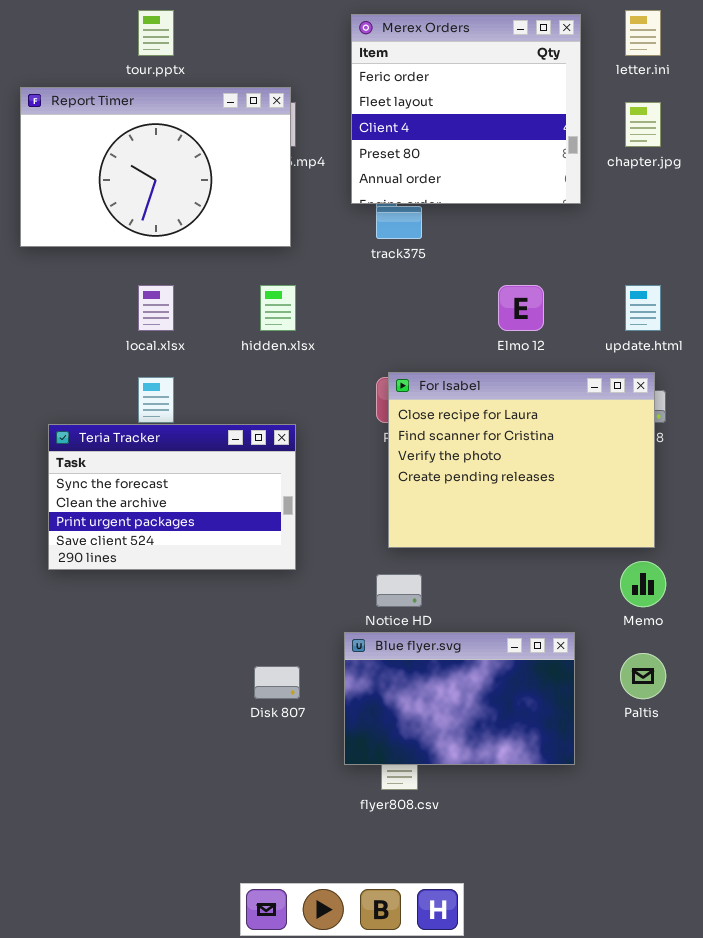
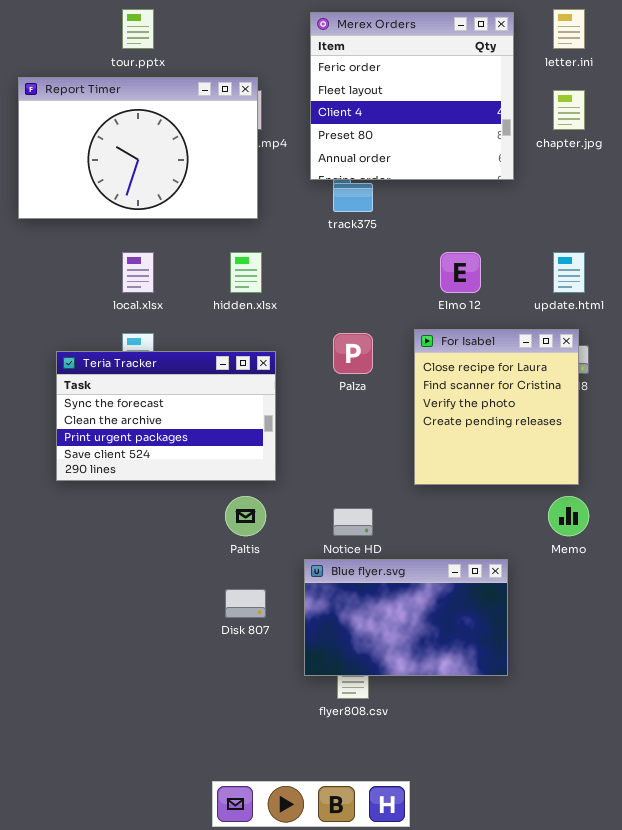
For Isabel: [388,372,655,548] -> [414,329,579,485], resized
Teria Tracker: [48,424,296,570] -> [56,351,276,481], moved
Paltis: [620,653,666,699] -> [225,496,266,536], moved

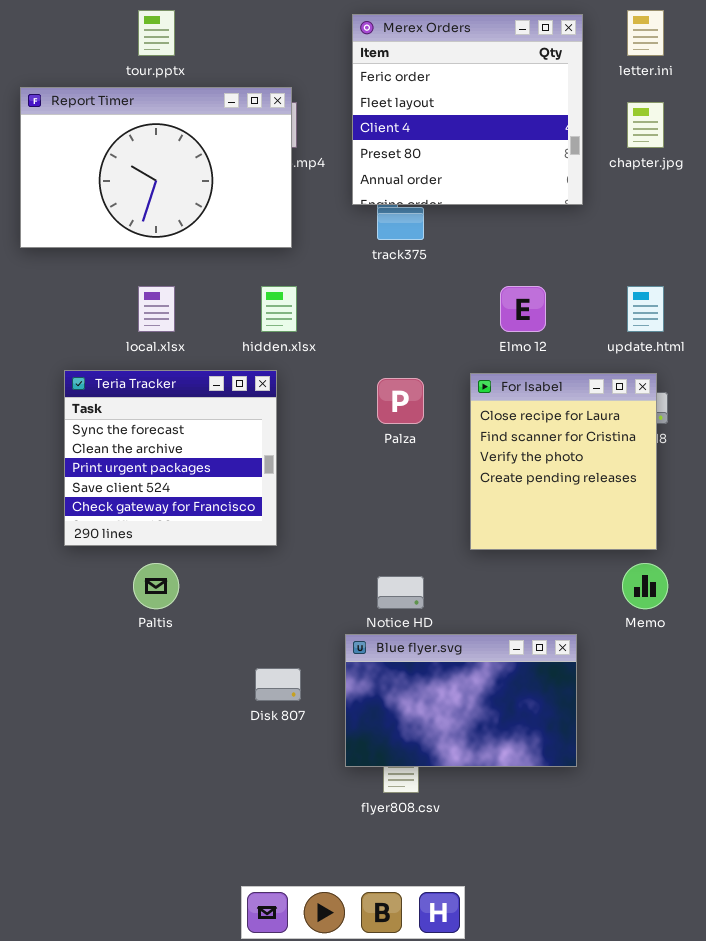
Teria Tracker: [56,351,276,481] -> [64,370,277,546], resized
Paltis: [225,496,266,536] -> [133,563,179,609], moved

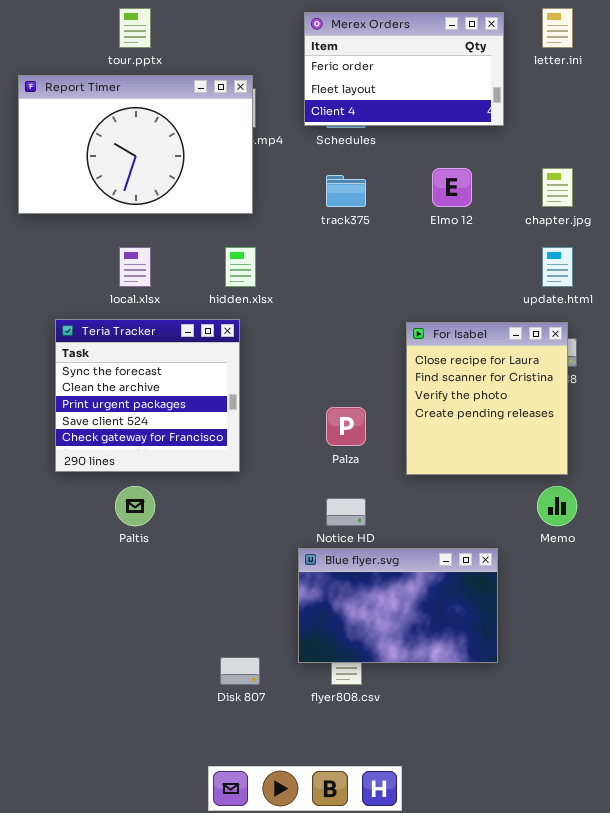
Merex Orders: [352,14,583,205] -> [304,12,504,126], resized
chapter.jpg: [627,102,664,148] -> [542,168,573,207], moved
Elmo 12: [500,286,546,332] -> [432,168,472,207], moved
Palza: [377,378,424,424] -> [326,407,366,446], moved
Disk 807: [255,668,301,701] -> [220,657,260,685], moved

